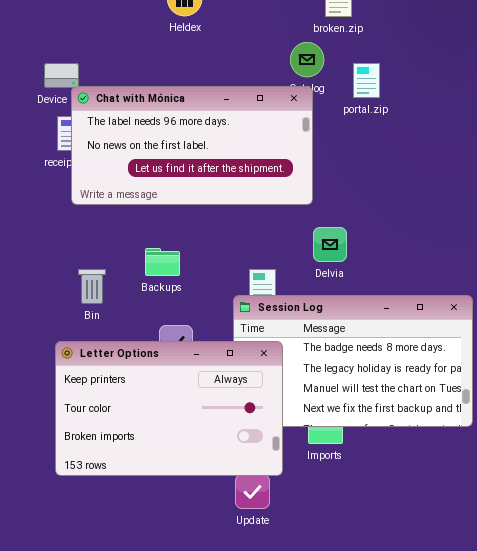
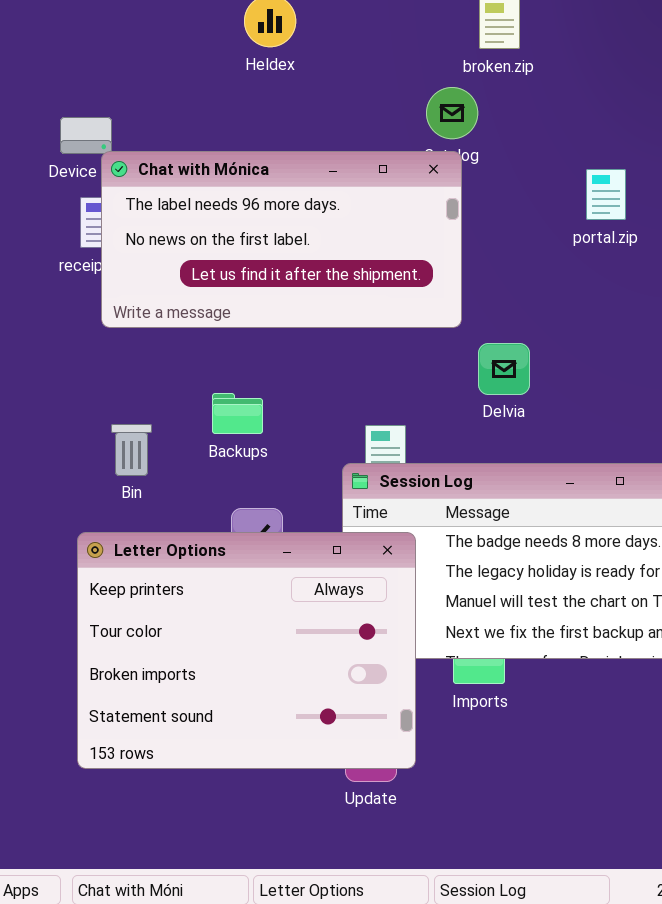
portal.zip: [353,63,380,98] -> [586,169,626,220], moved
Delvia: [313,227,347,262] -> [478,343,530,395], moved
Letter Options: [55,341,283,476] -> [77,532,416,769], resized

